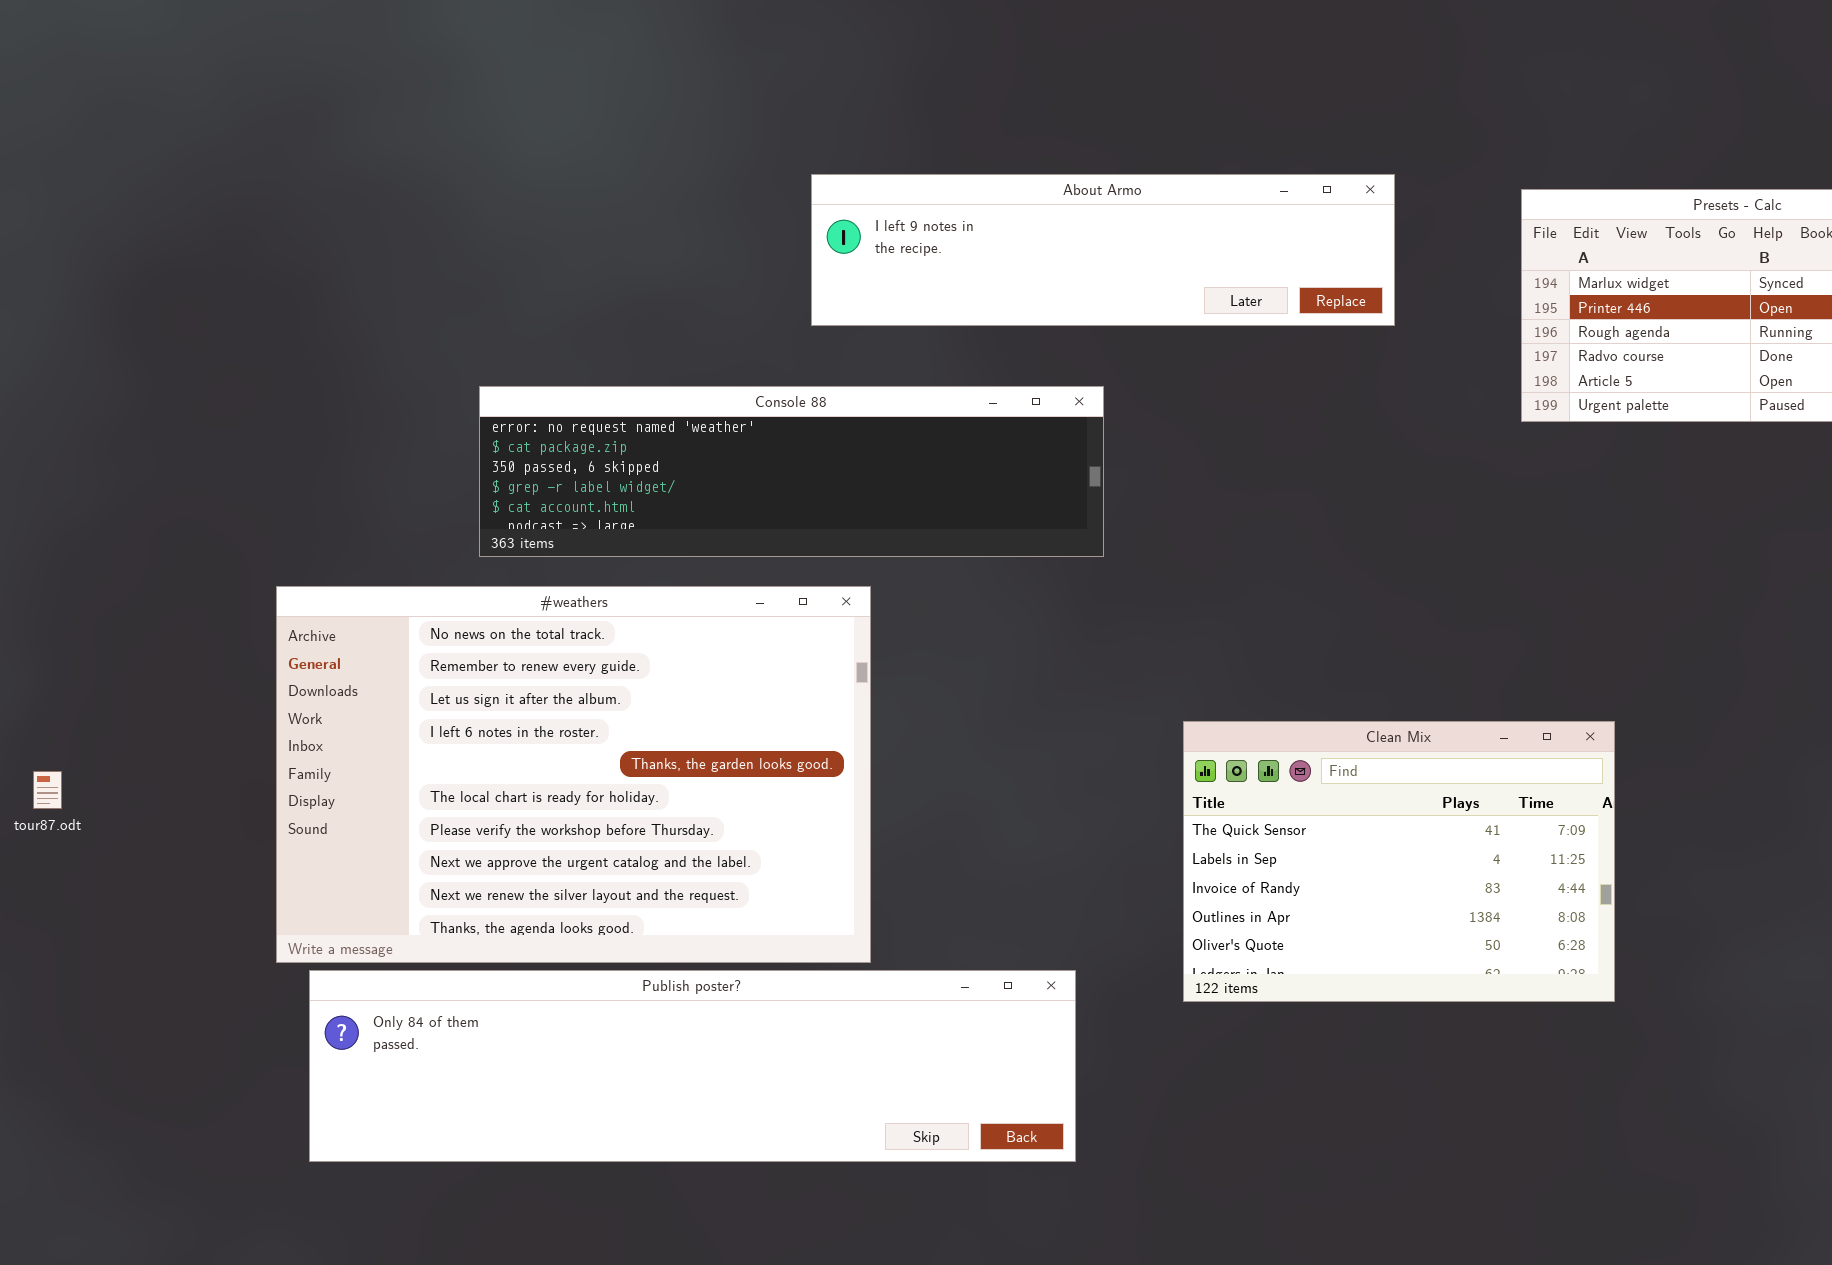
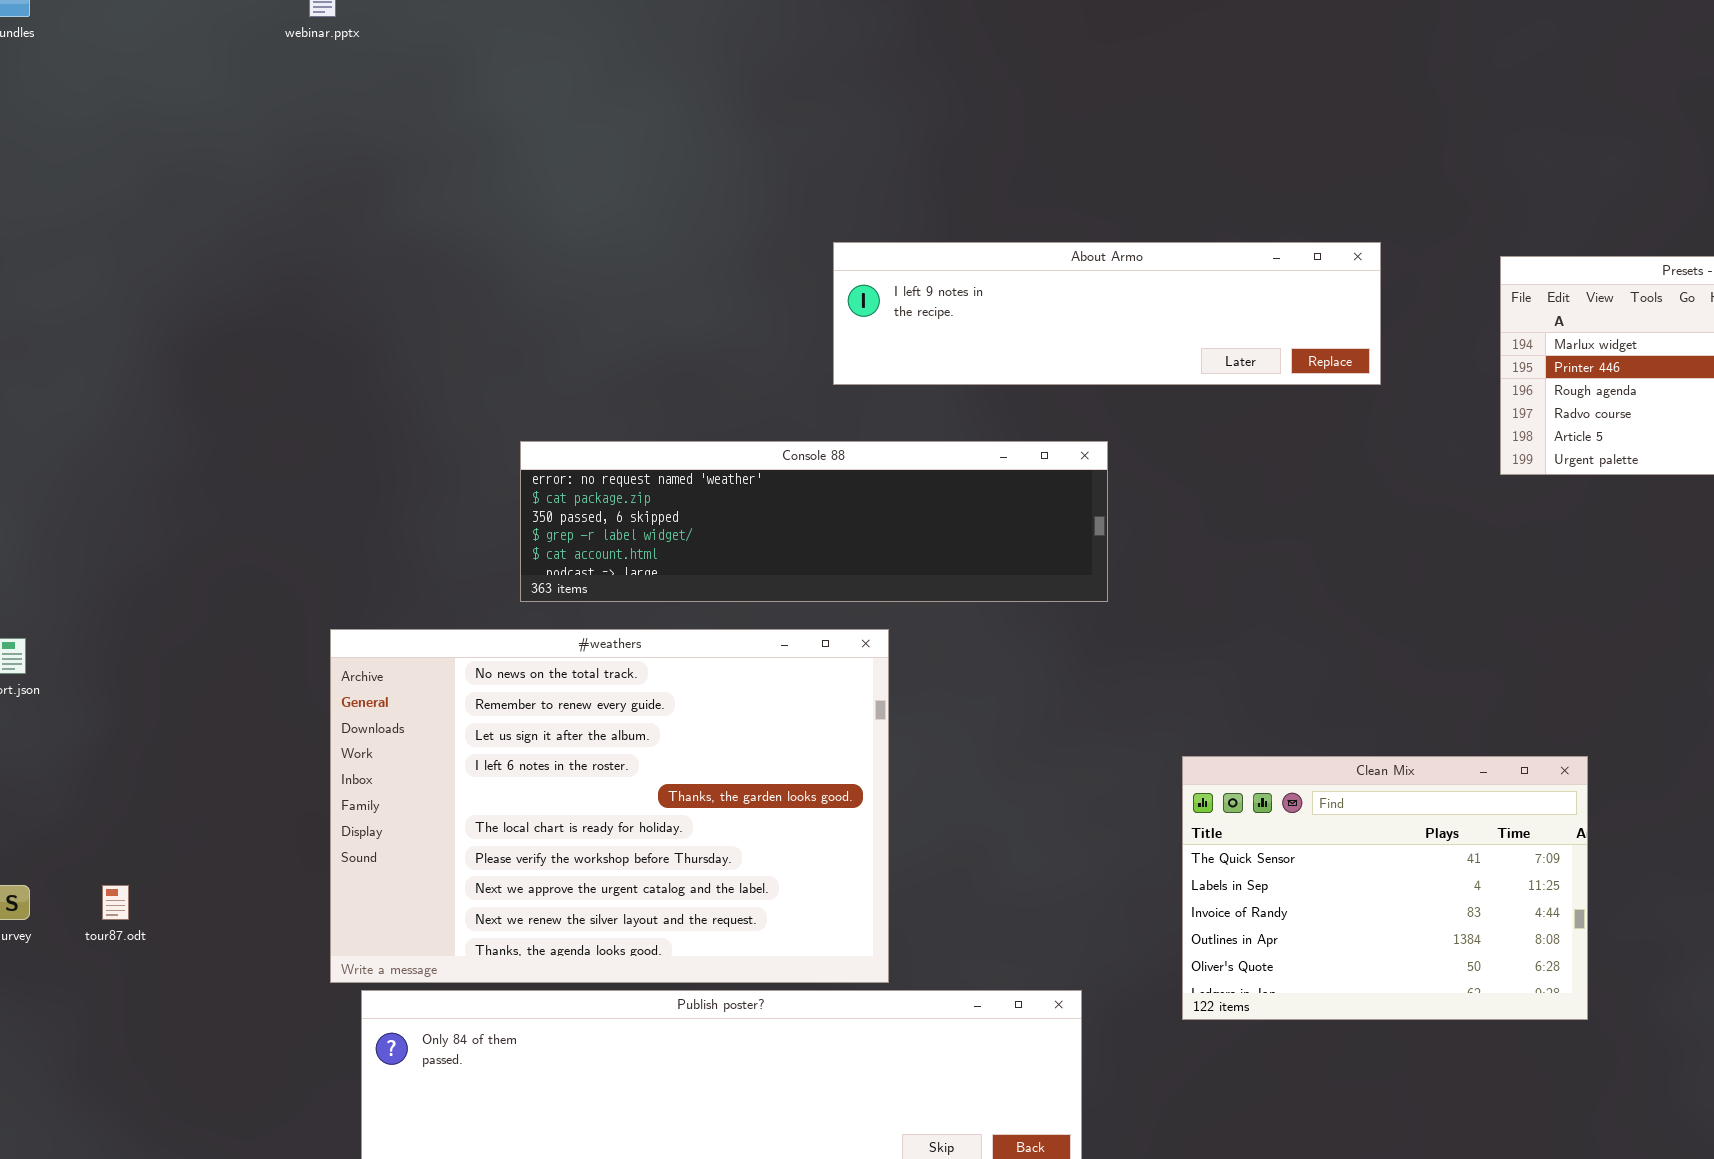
tour87.odt: [33,771,62,809] -> [102,885,129,920], moved

